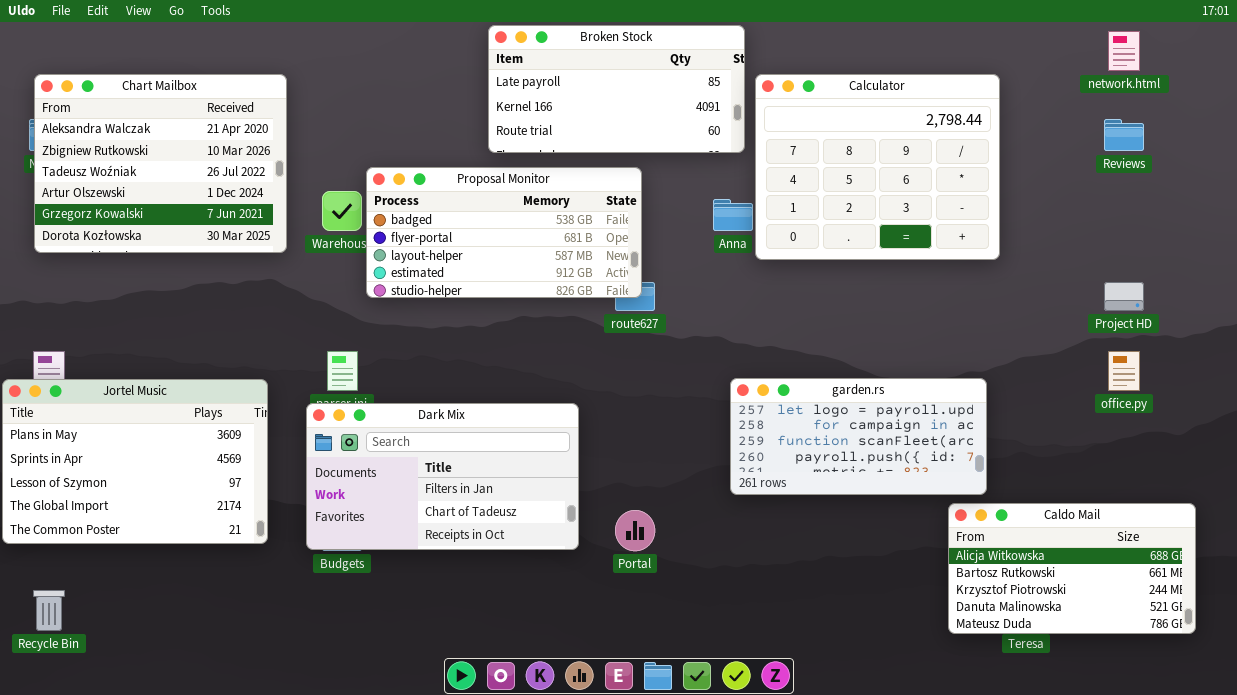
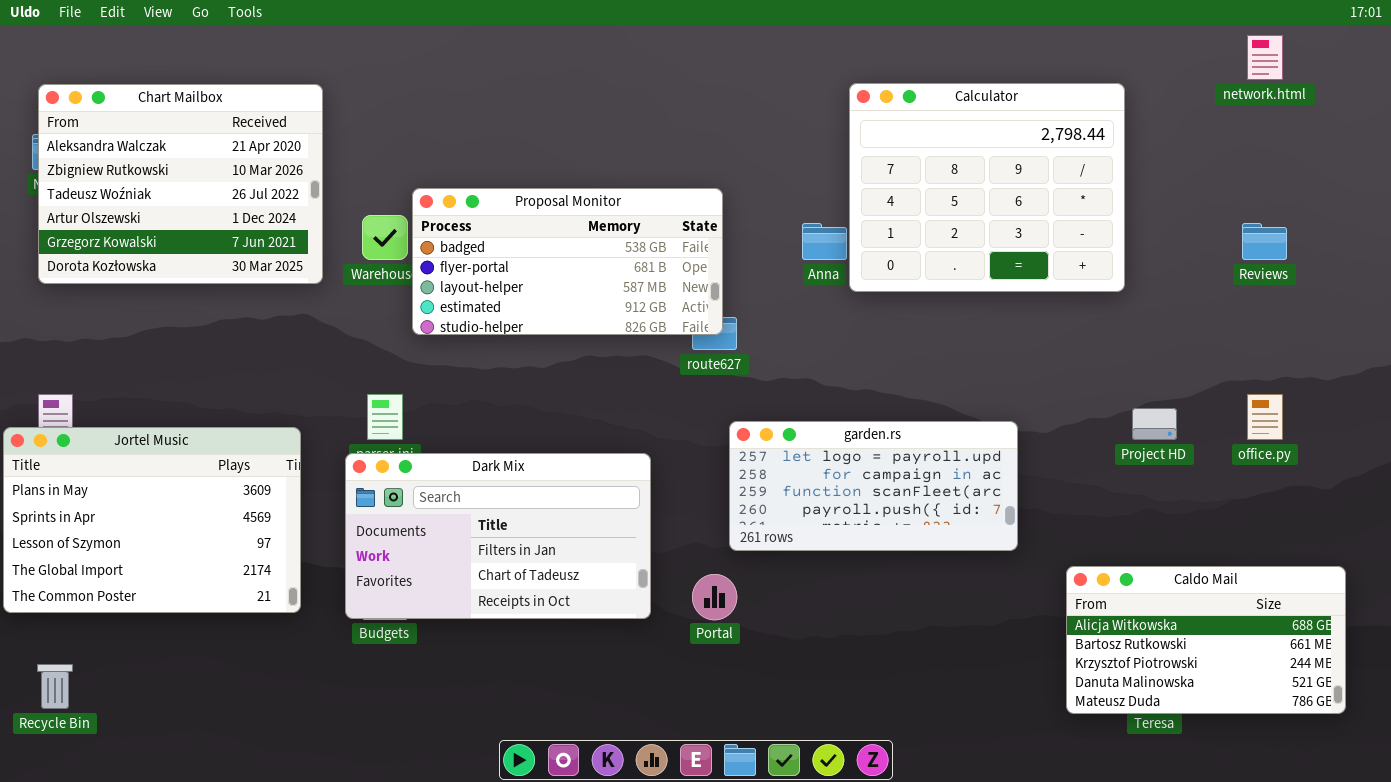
Broken Stock: [488,25,745,153] -> none, closed
Reviews: [1104,119,1144,151] -> [1242,223,1287,260], moved
Project HD: [1104,282,1144,311] -> [1132,408,1177,440], moved
garden.rs: [730,378,987,495] -> [729,421,1018,551], moved

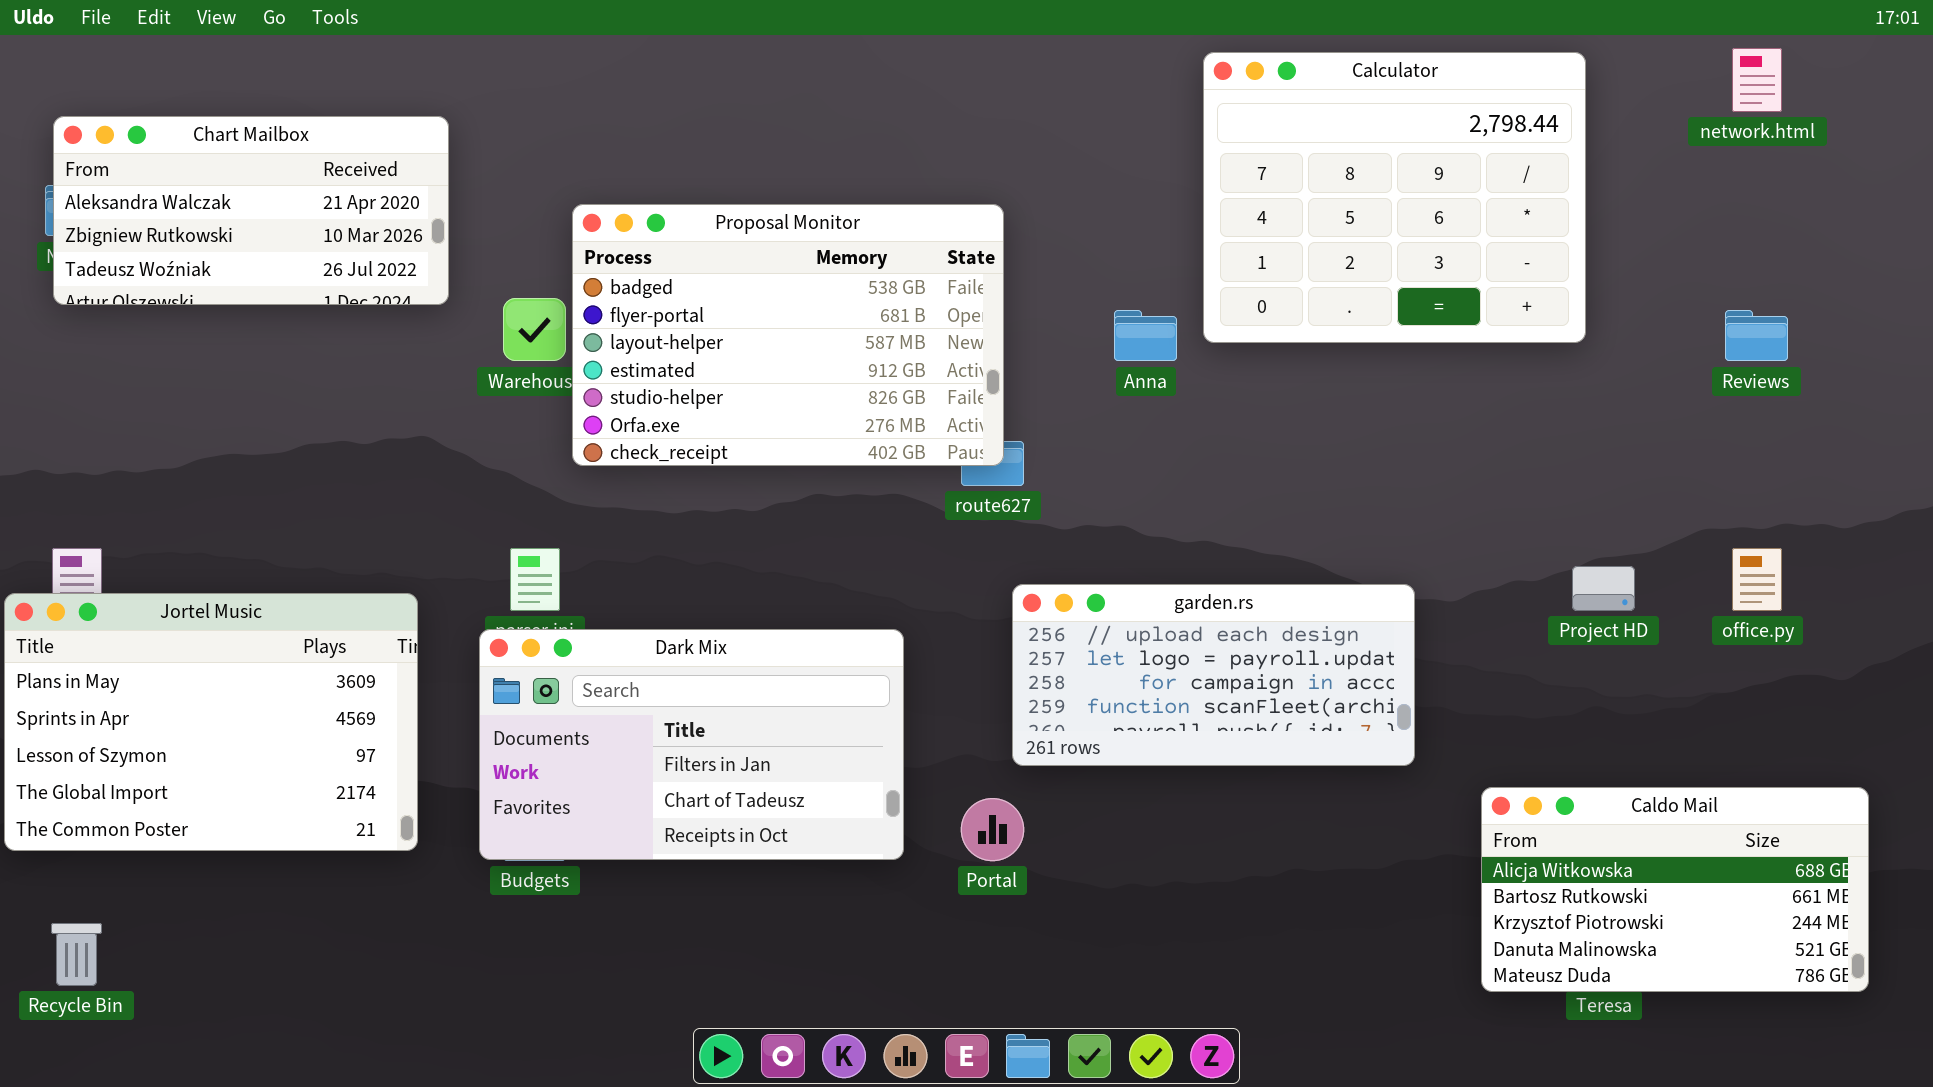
Calculator: [849,83,1125,292] -> [1203,52,1586,343], moved
Chart Mailbox: [38,84,323,284] -> [53,116,449,305], resized
Proposal Monitor: [412,188,723,335] -> [572,204,1004,466], resized
garden.rs: [729,421,1018,551] -> [1012,584,1415,766], scrolled up 1 row

